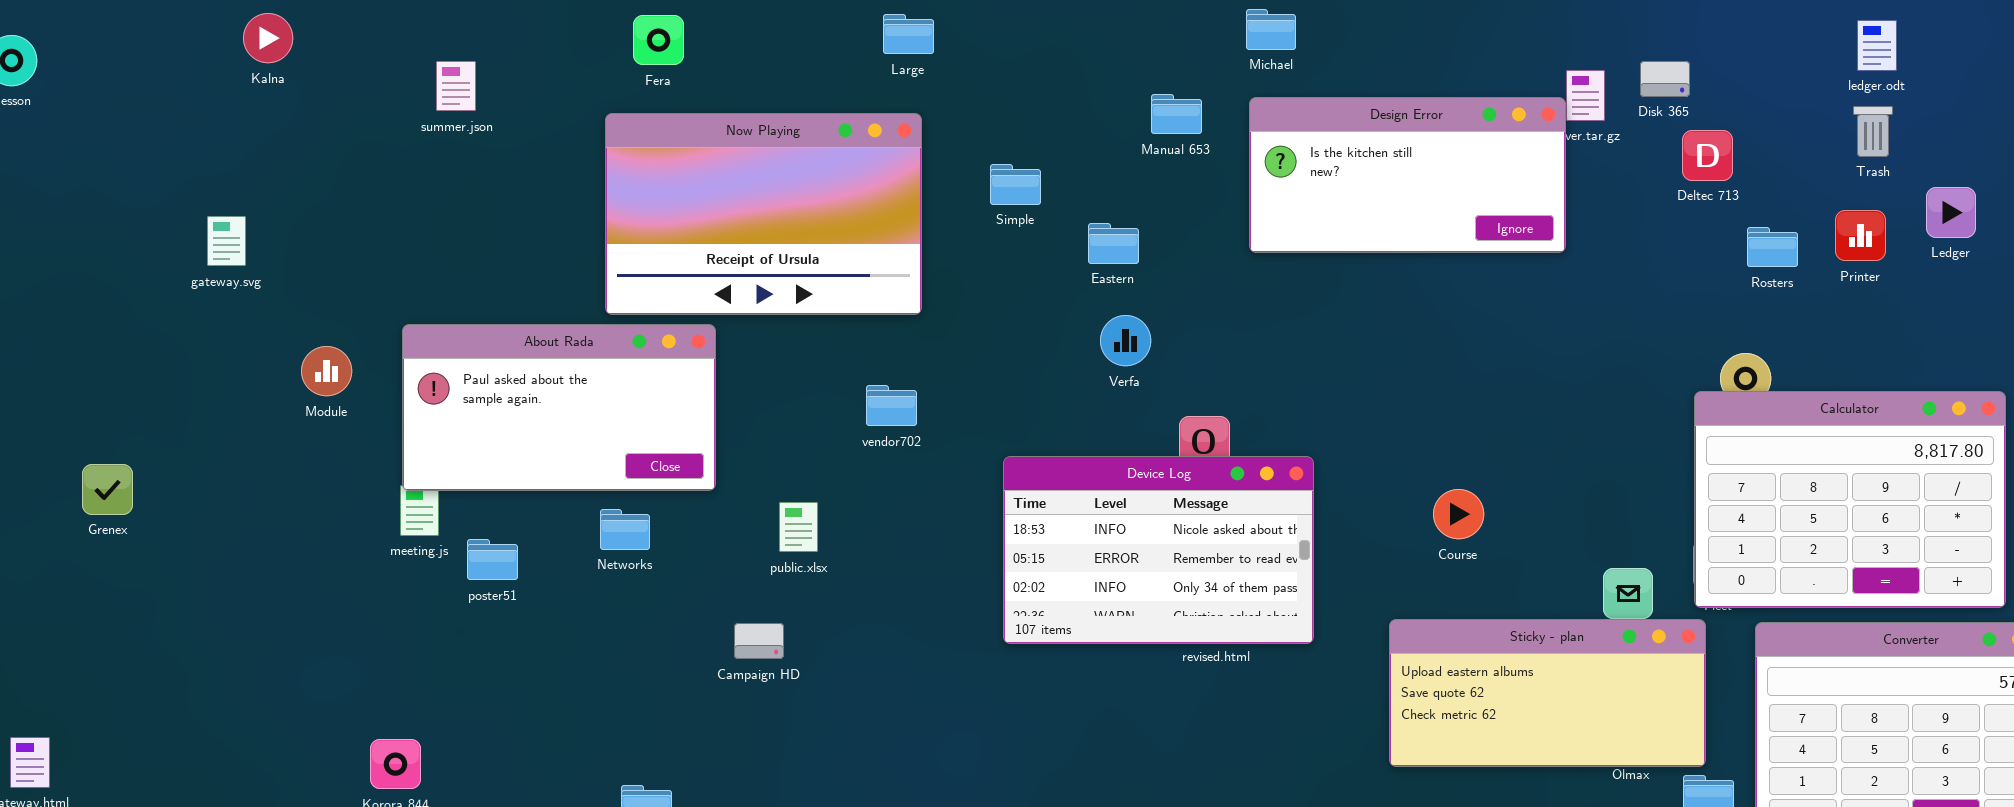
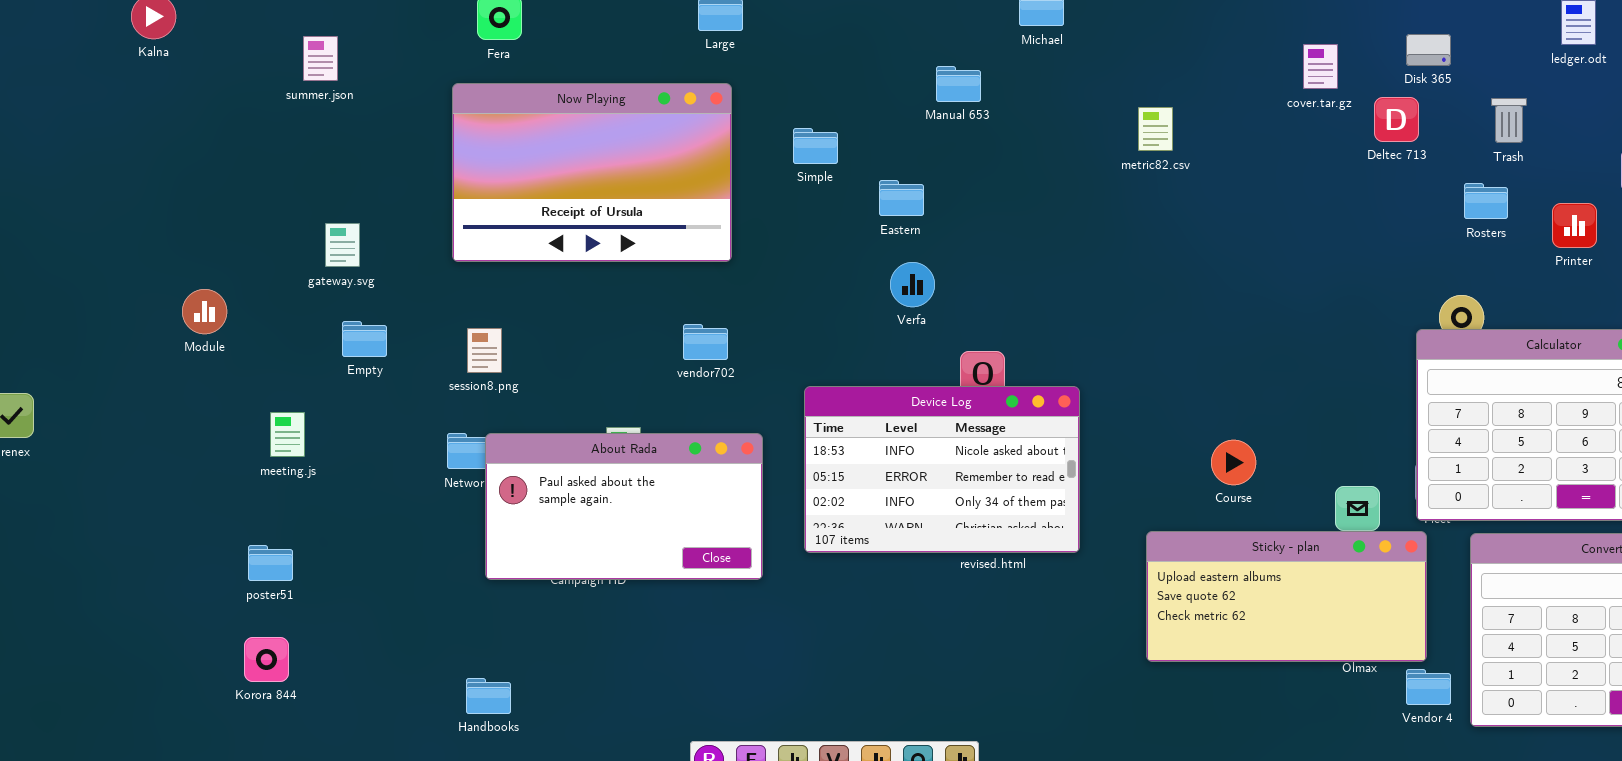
Disk 365: [1640,61,1690,97] -> [1406,34,1451,66], moved
Design Error: [1249,97,1566,253] -> none, closed
Trash: [1853,106,1893,157] -> [1491,98,1527,143], moved
Deltec 713: [1682,130,1733,181] -> [1374,97,1419,142], moved
Printer: [1835,210,1886,261] -> [1552,203,1597,248], moved
gateway.svg: [207,216,246,266] -> [325,223,360,267], moved
About Rada: [402,324,716,491] -> [485,433,763,580], moved
Course: [1433,489,1484,539] -> [1211,440,1256,485], moved
poster51: [467,539,518,580] -> [248,545,293,581], moved

